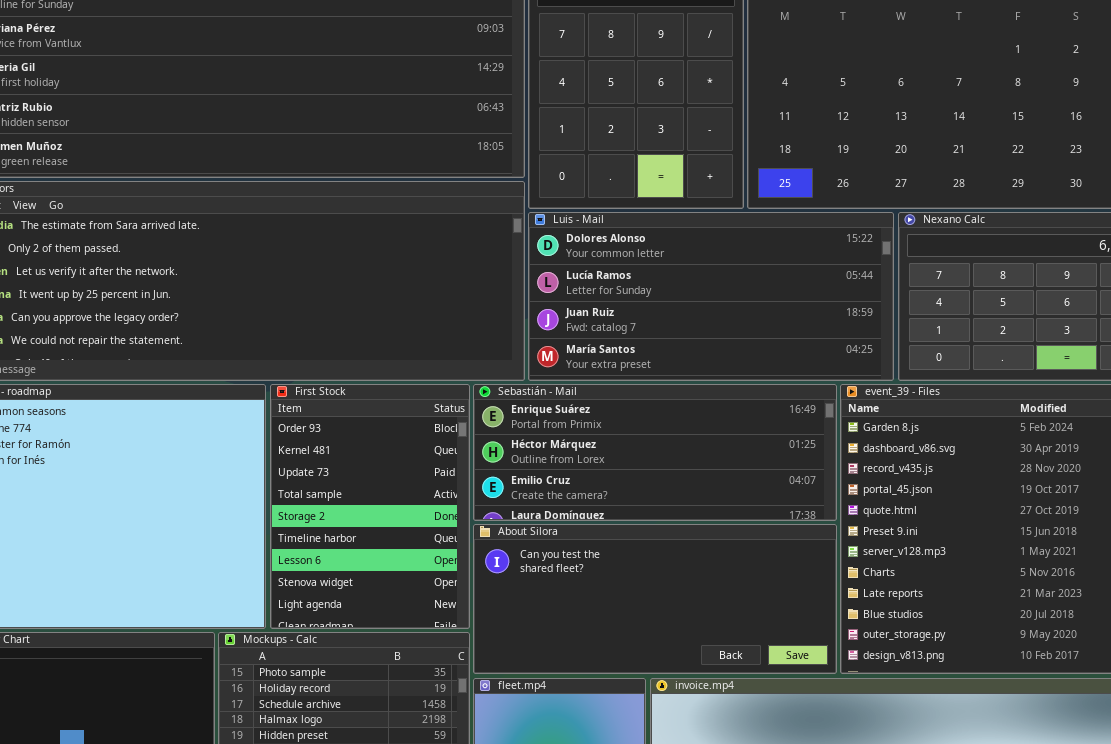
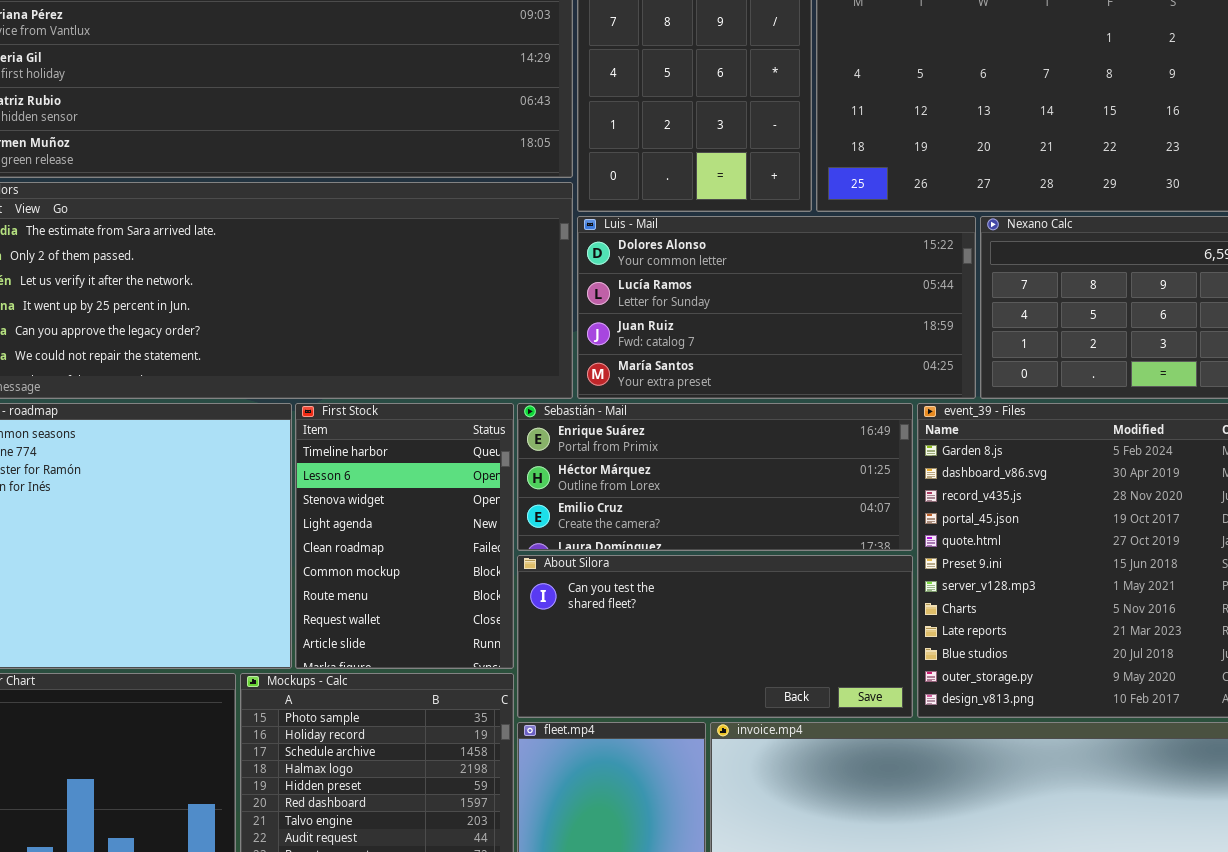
First Stock: [270,384,470,629] -> [295,403,514,669], scrolled down 5 rows

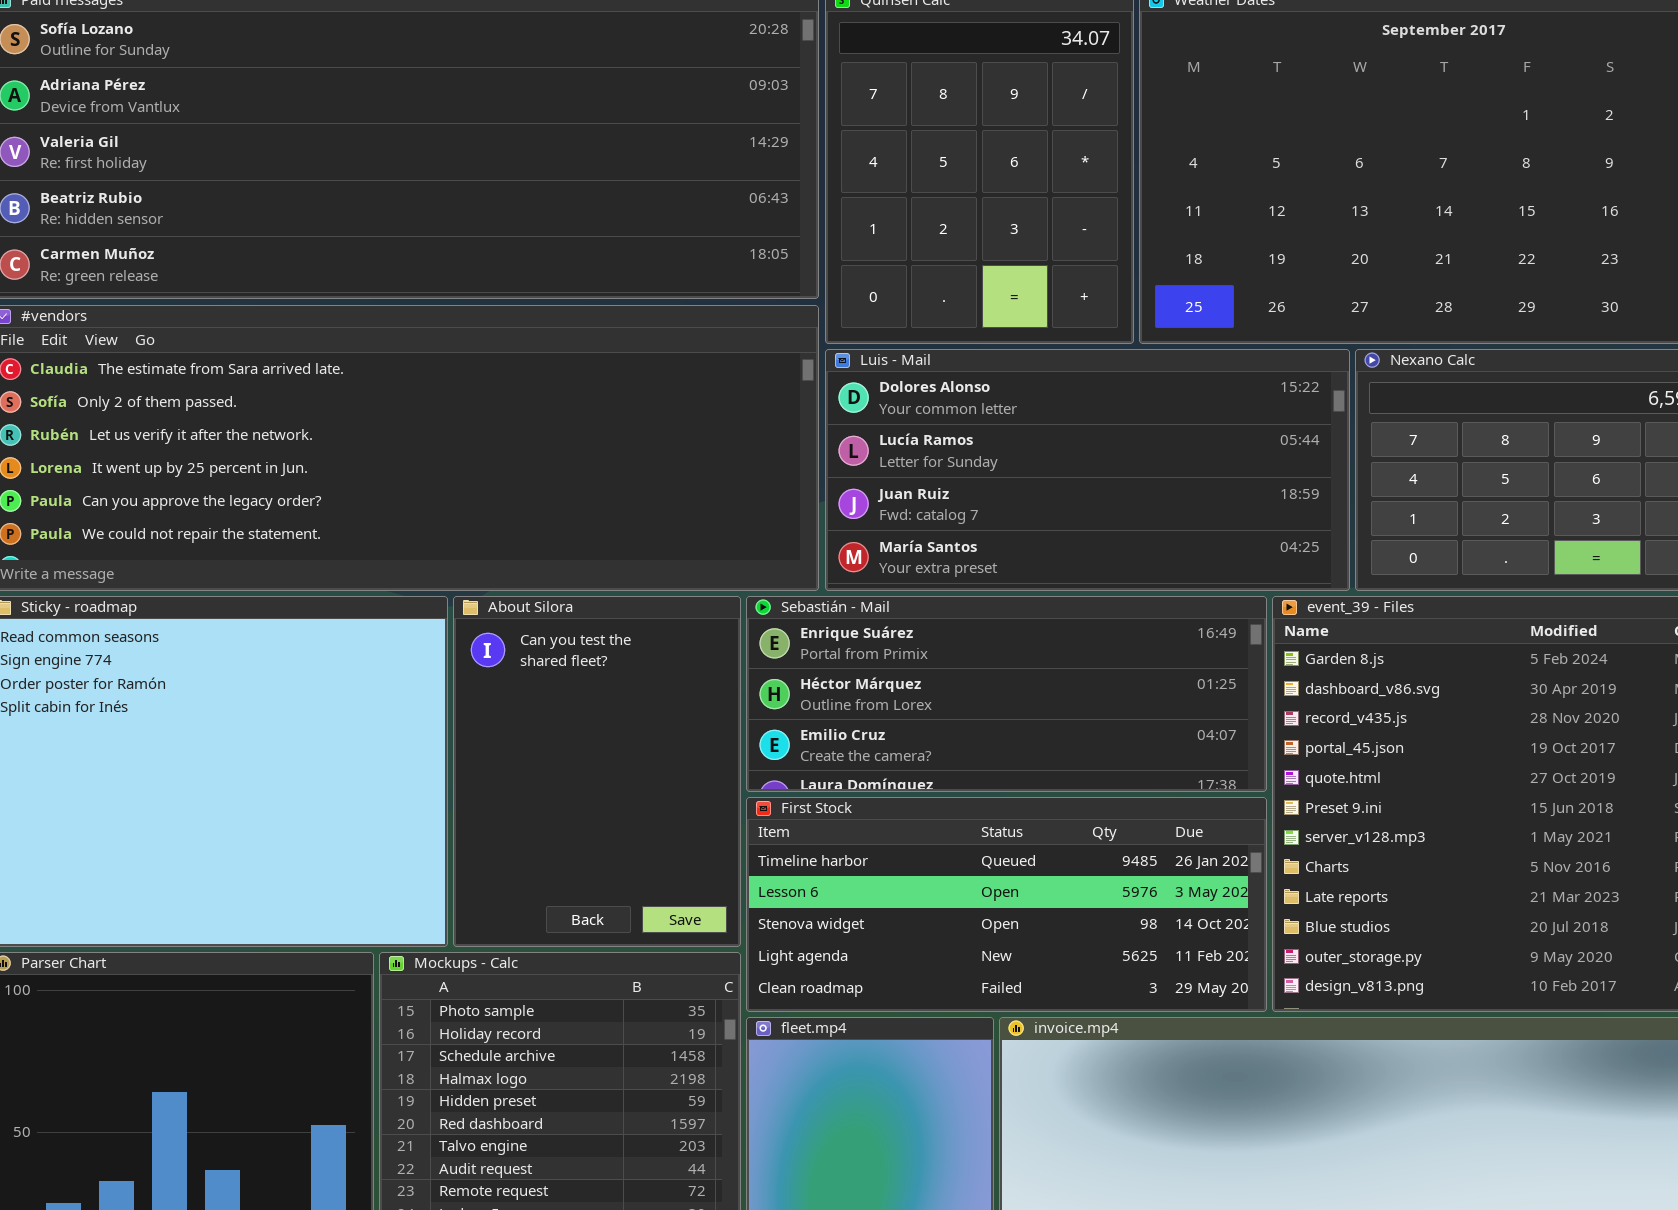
First Stock: [295,403,514,669] -> [746,797,1267,1012], moved, resized
About Silora: [517,555,913,718] -> [453,596,741,947], moved, resized

